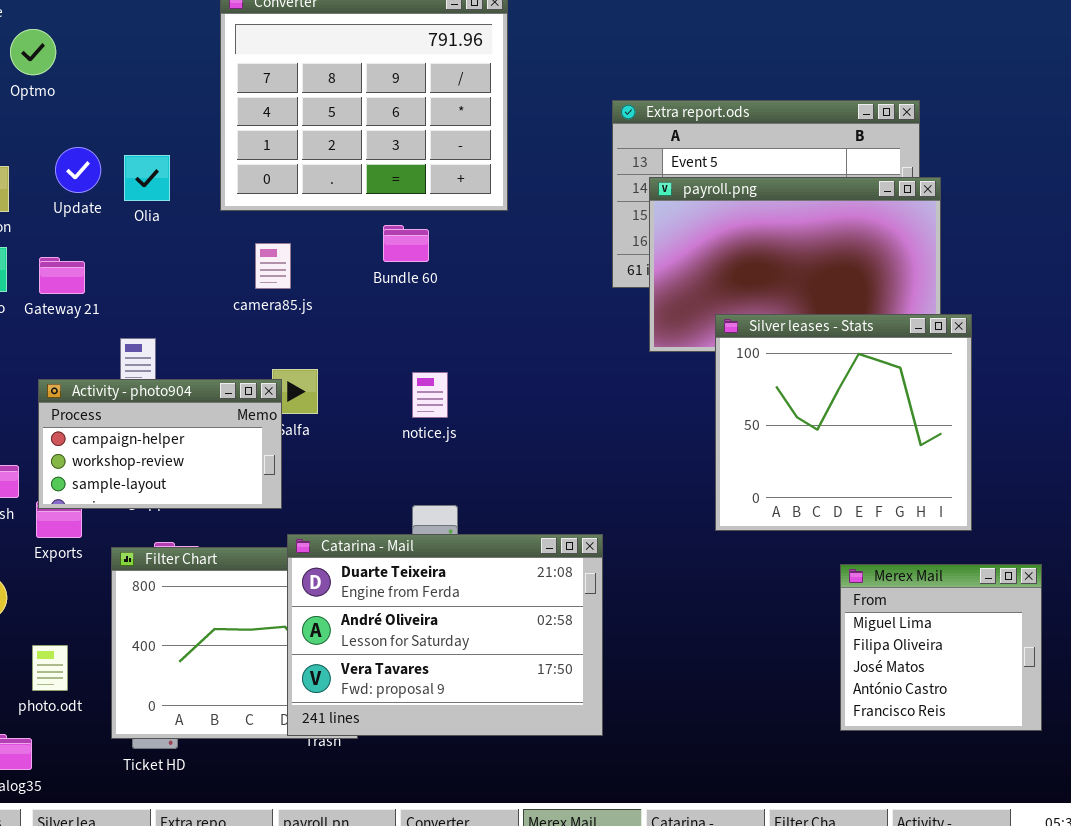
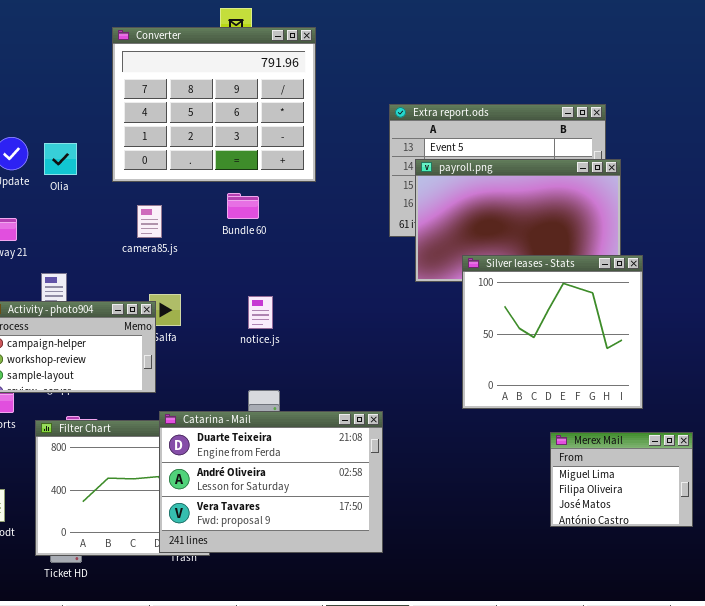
Merex Mail: [840,564,1042,731] -> [550,432,693,527], resized

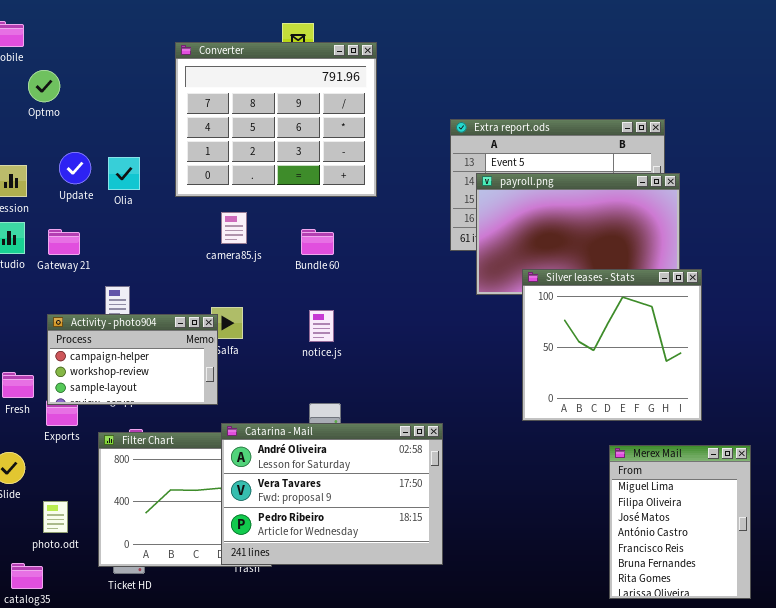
Bundle 60: [227,193,259,219] -> [301,229,334,255], moved
camera85.js: [137,205,162,238] -> [221,212,247,244], moved
Catarina - Mail: [159,411,383,553] -> [221,423,443,565], scrolled down 1 row
Merex Mail: [550,432,693,527] -> [609,445,751,599], resized

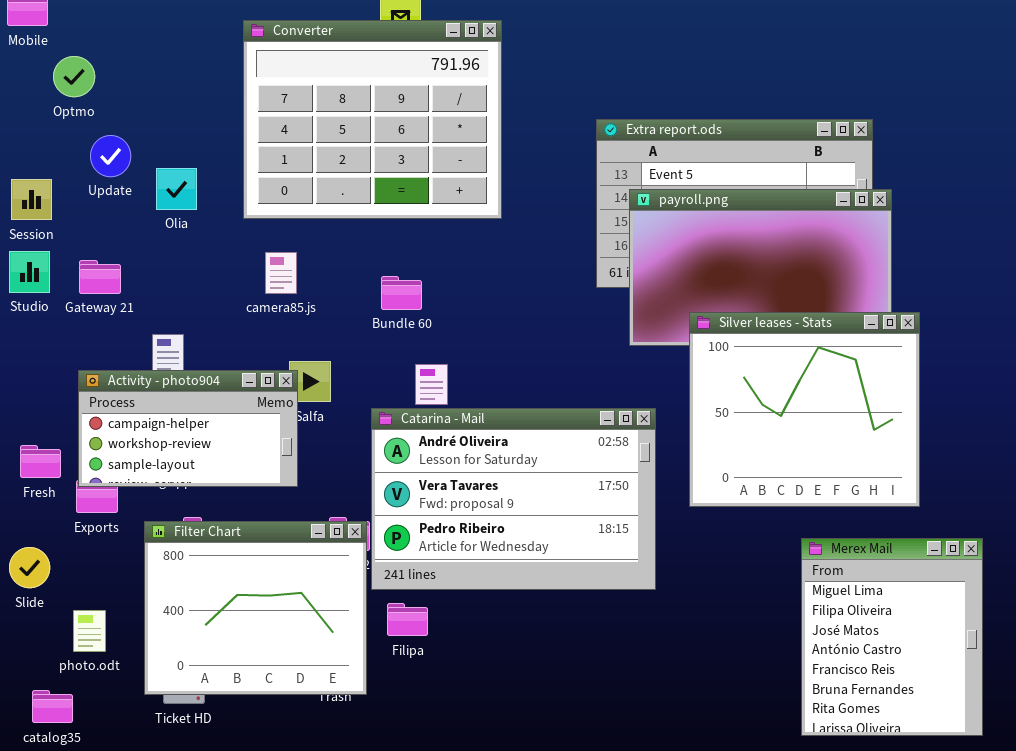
Update: [59,152,91,184] -> [90,135,131,177], moved
camera85.js: [221,212,247,244] -> [265,252,297,294], moved
Bundle 60: [301,229,334,255] -> [381,276,422,310], moved
Catarina - Mail: [221,423,443,565] -> [371,408,656,590], moved

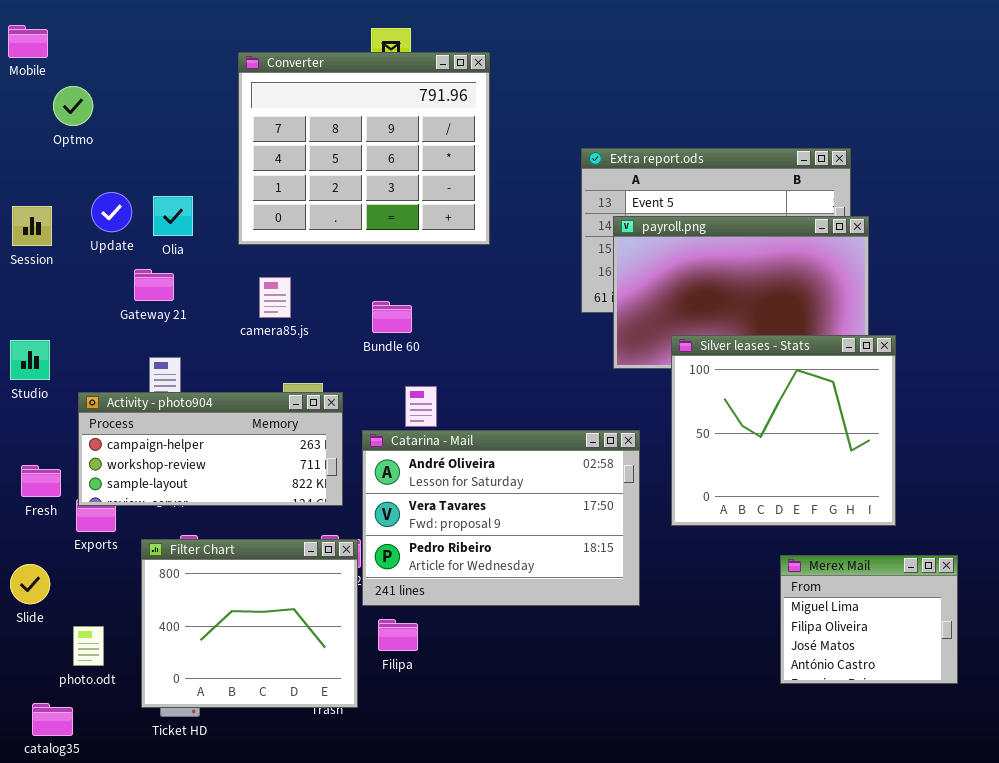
Update: [90,135,131,177] -> [91,192,132,232], moved
Studio: [9,251,50,293] -> [10,340,50,380], moved
Gateway 21: [79,260,121,294] -> [134,269,174,301], moved
Activity - photo904: [78,370,298,487] -> [78,392,343,506], resized
Merex Mail: [801,538,983,736] -> [780,555,958,684], resized

